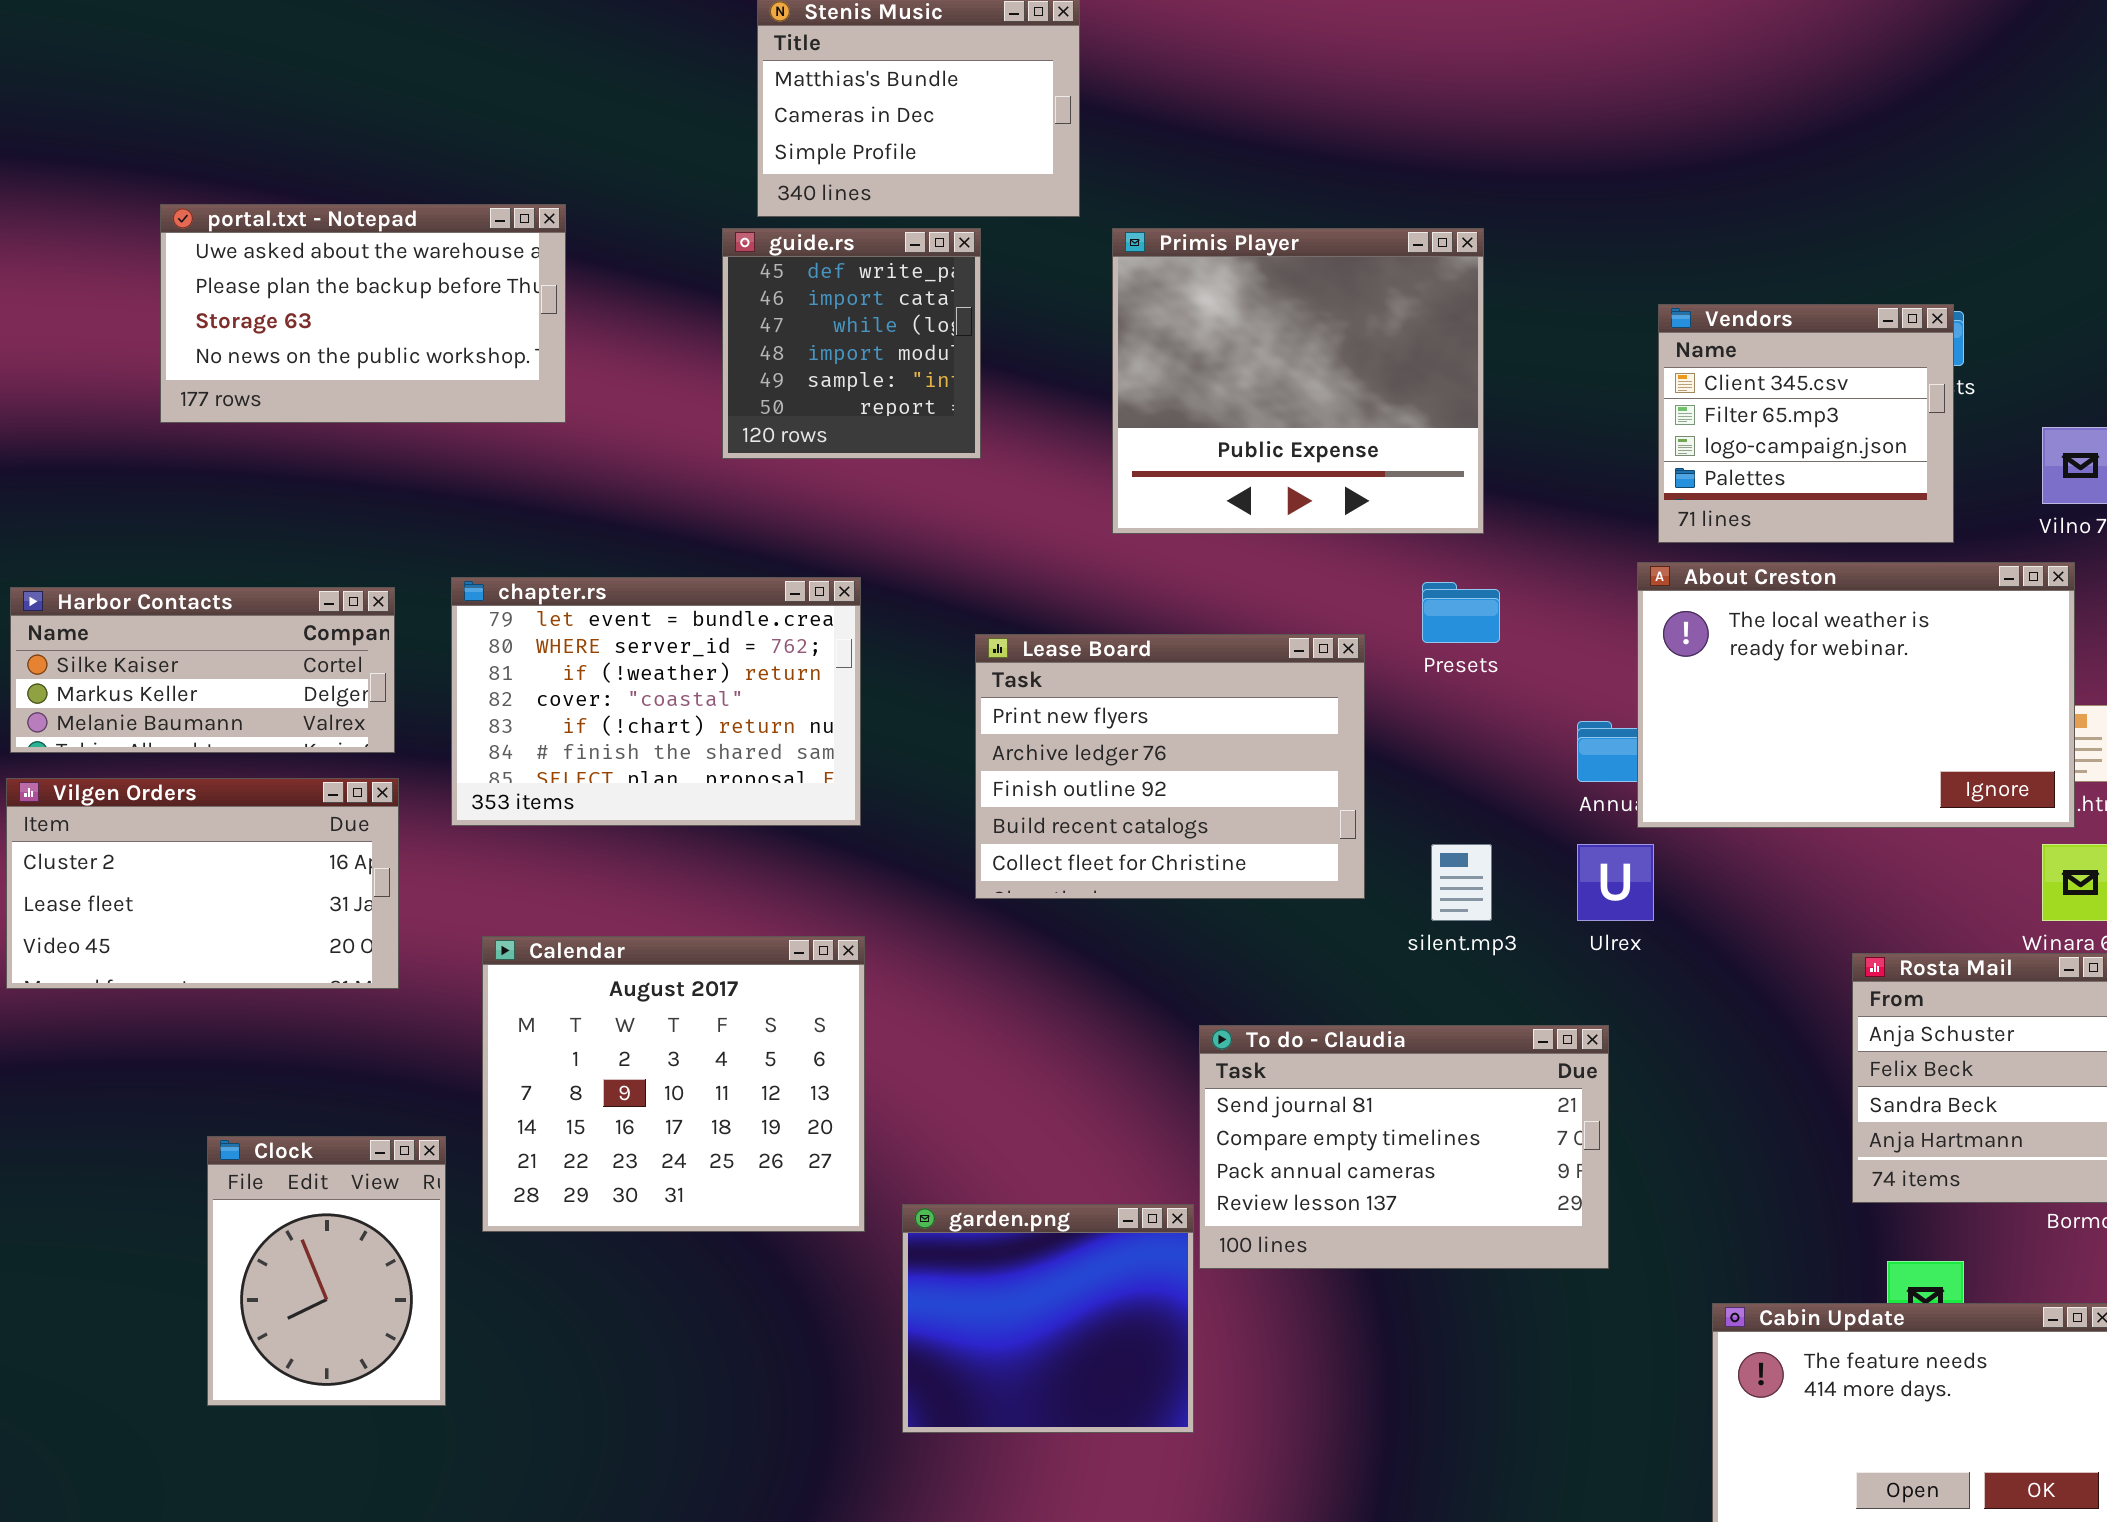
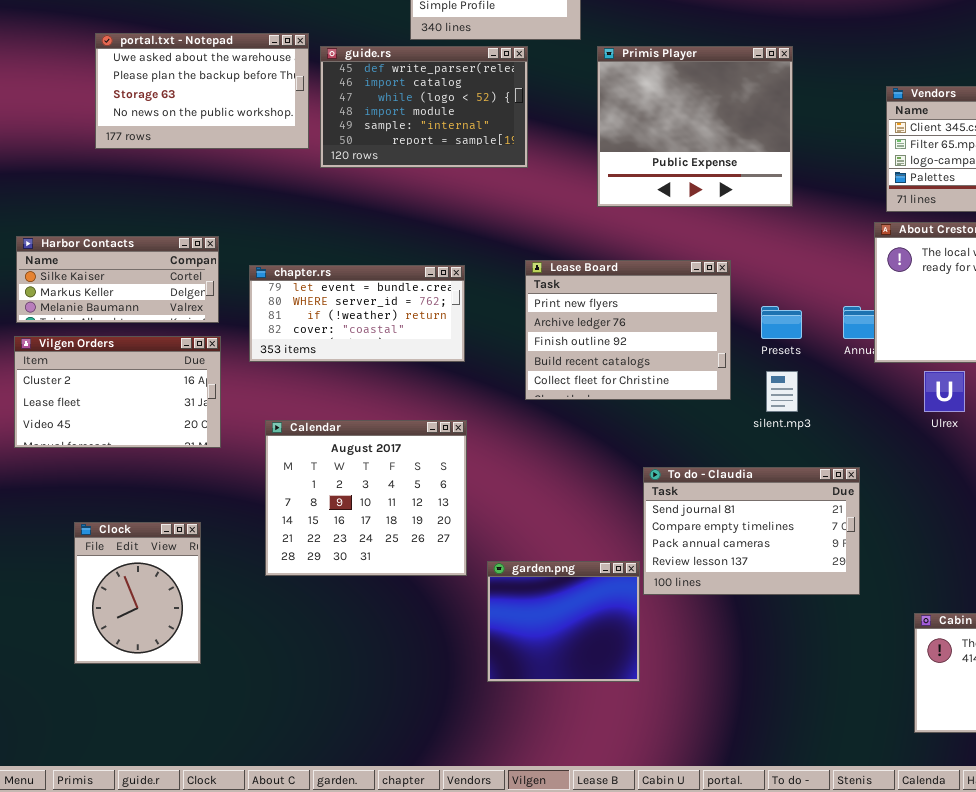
guide.rs: [722,228,981,459] -> [320,46,528,168], resized
chapter.rs: [451,577,861,826] -> [249,265,465,362], resized
Presets: [1422,582,1500,643] -> [761,306,802,339], moved
Ulrex: [1577,844,1654,921] -> [924,371,965,412], moved
Clock: [207,1136,446,1406] -> [74,522,201,664], moved

